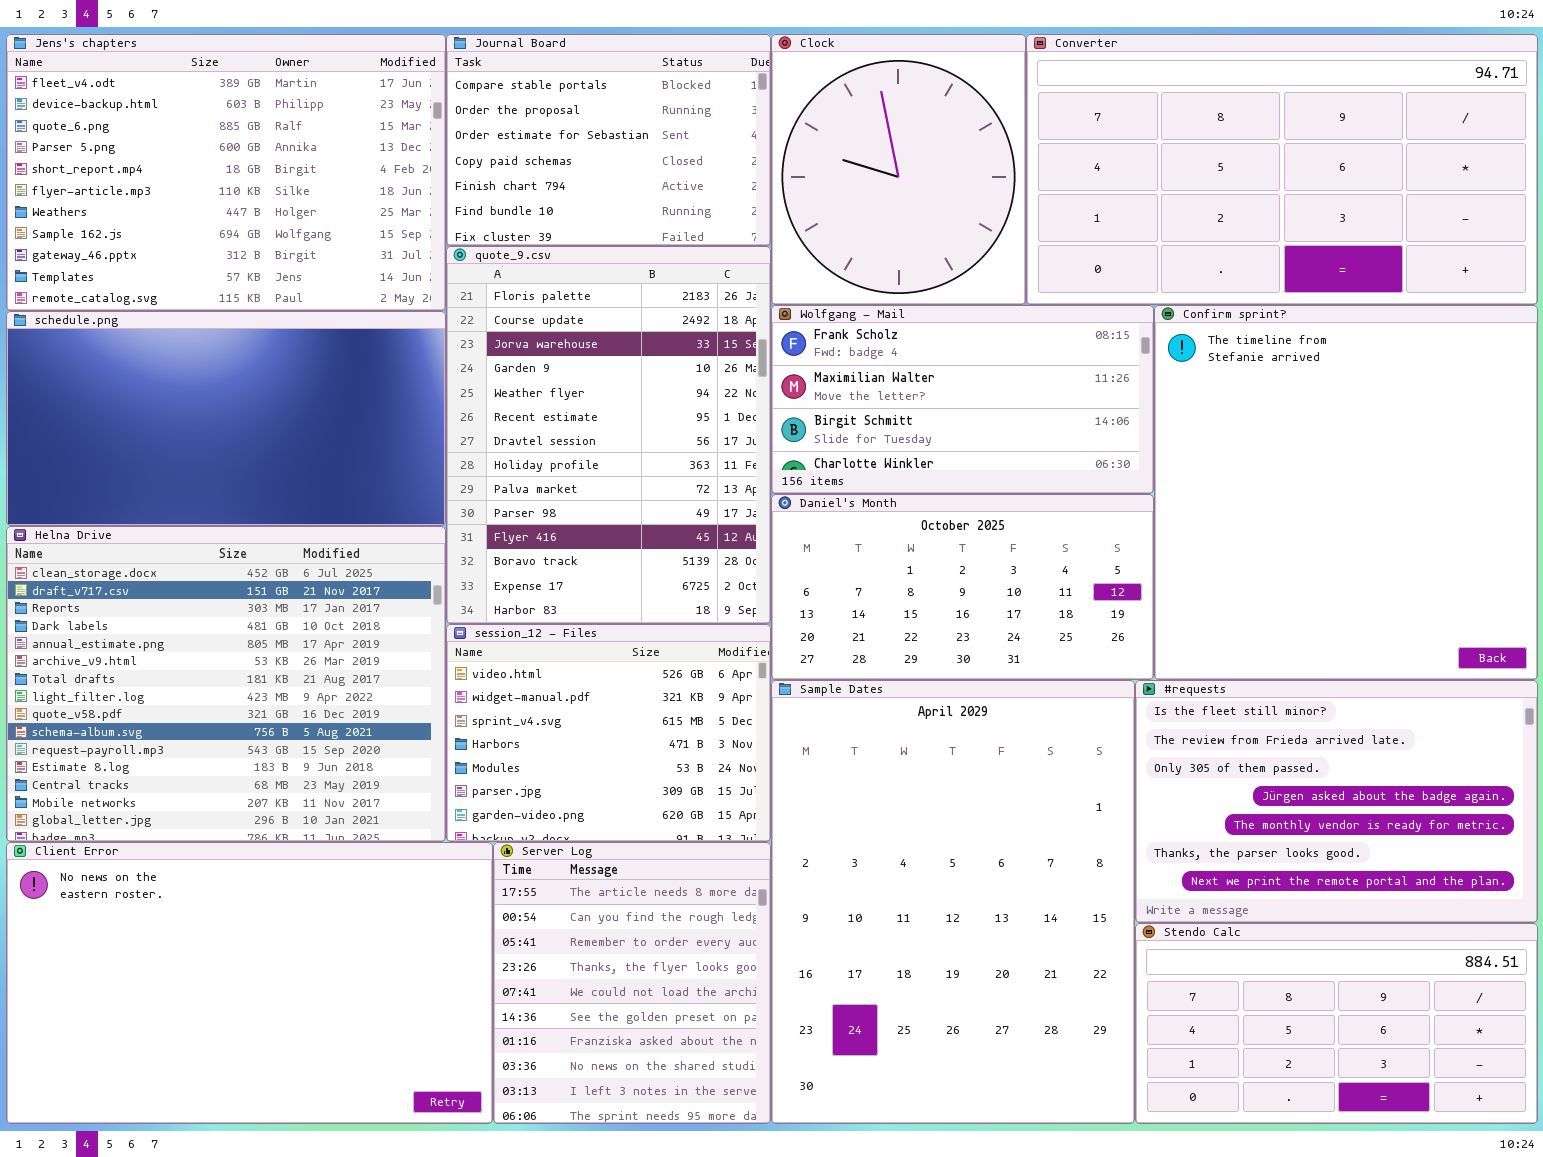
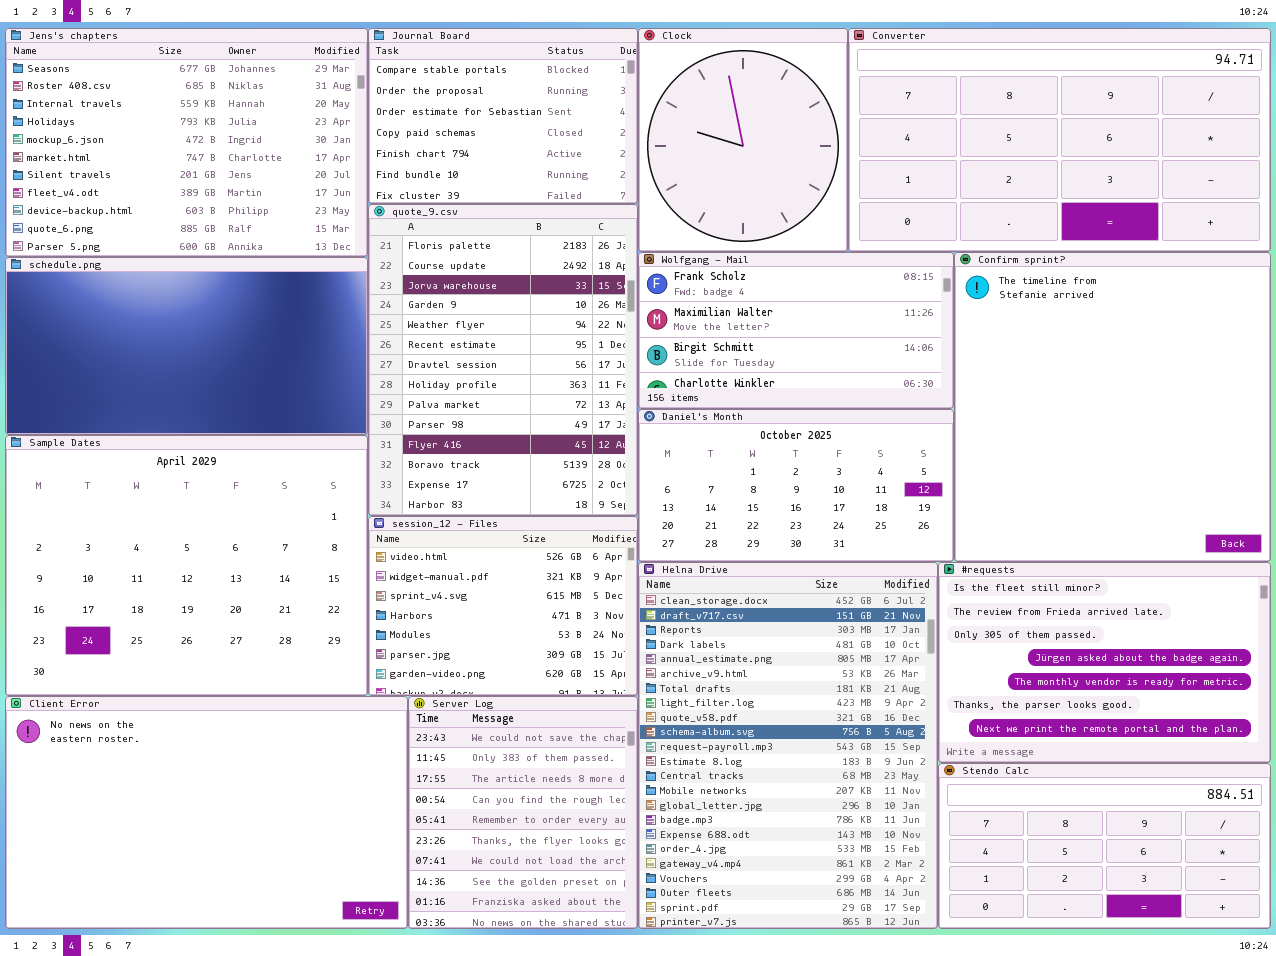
Jens's chapters: [6,34,446,311] -> [5,28,368,257], scrolled up 7 rows
Helna Drive: [6,526,446,842] -> [638,562,938,929], moved, resized
Sample Dates: [771,680,1135,1124] -> [5,435,368,696], moved, resized
Server Log: [493,842,771,1124] -> [408,696,638,929], scrolled up 2 rows

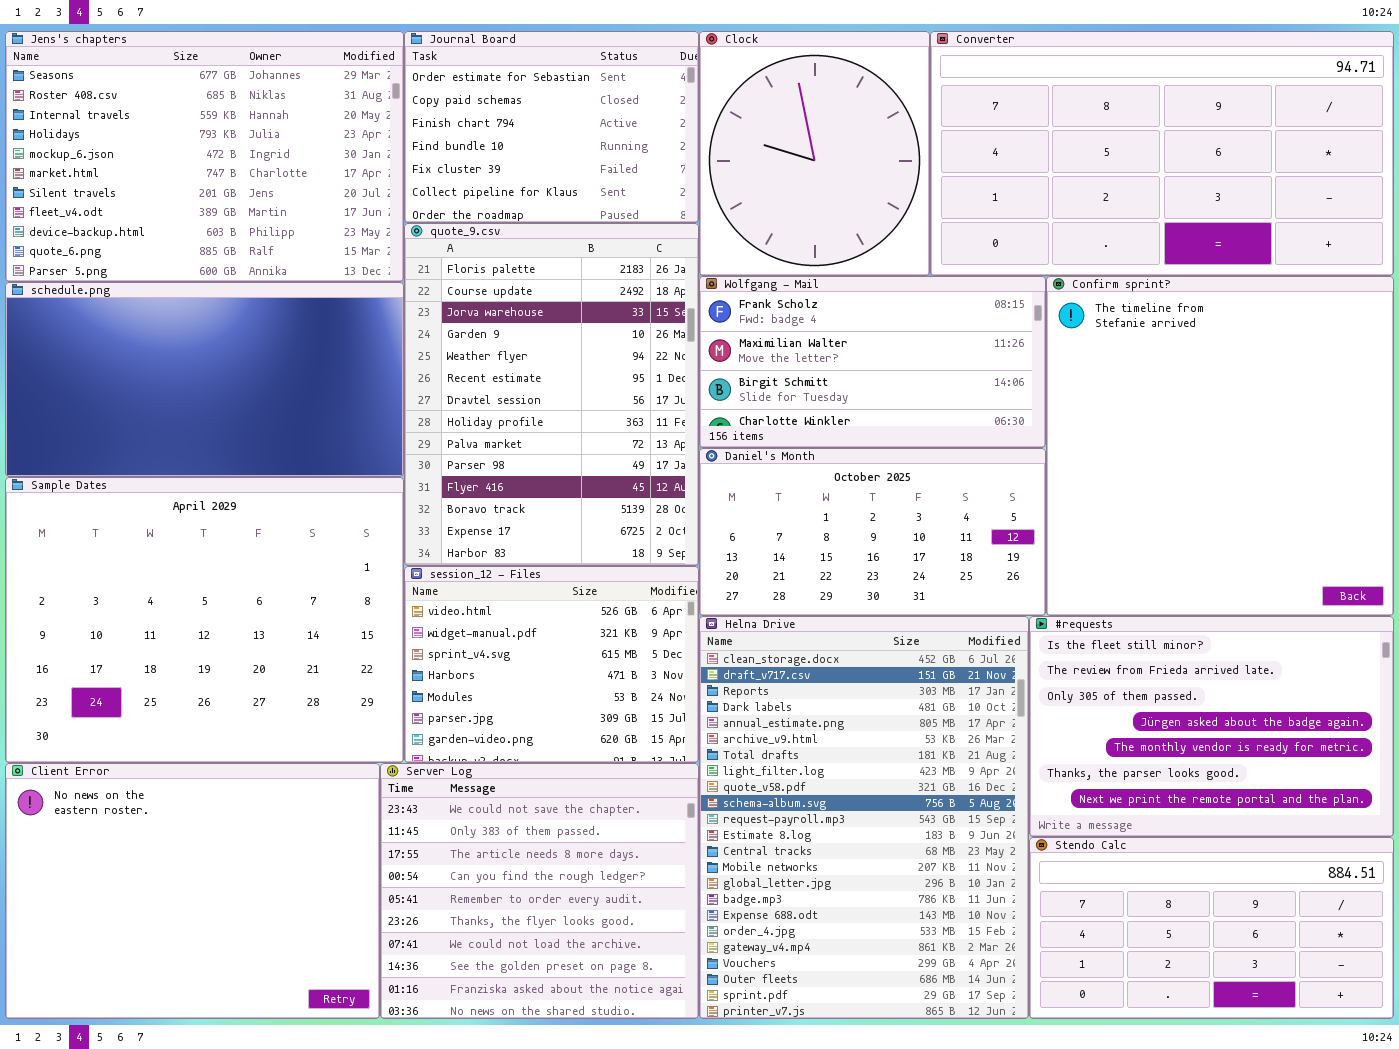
Journal Board: [368,28,638,204] -> [404,31,699,223], scrolled down 2 rows
Client Error: [5,696,408,929] -> [5,763,380,1019], resized
Server Log: [408,696,638,929] -> [380,763,699,1019], resized

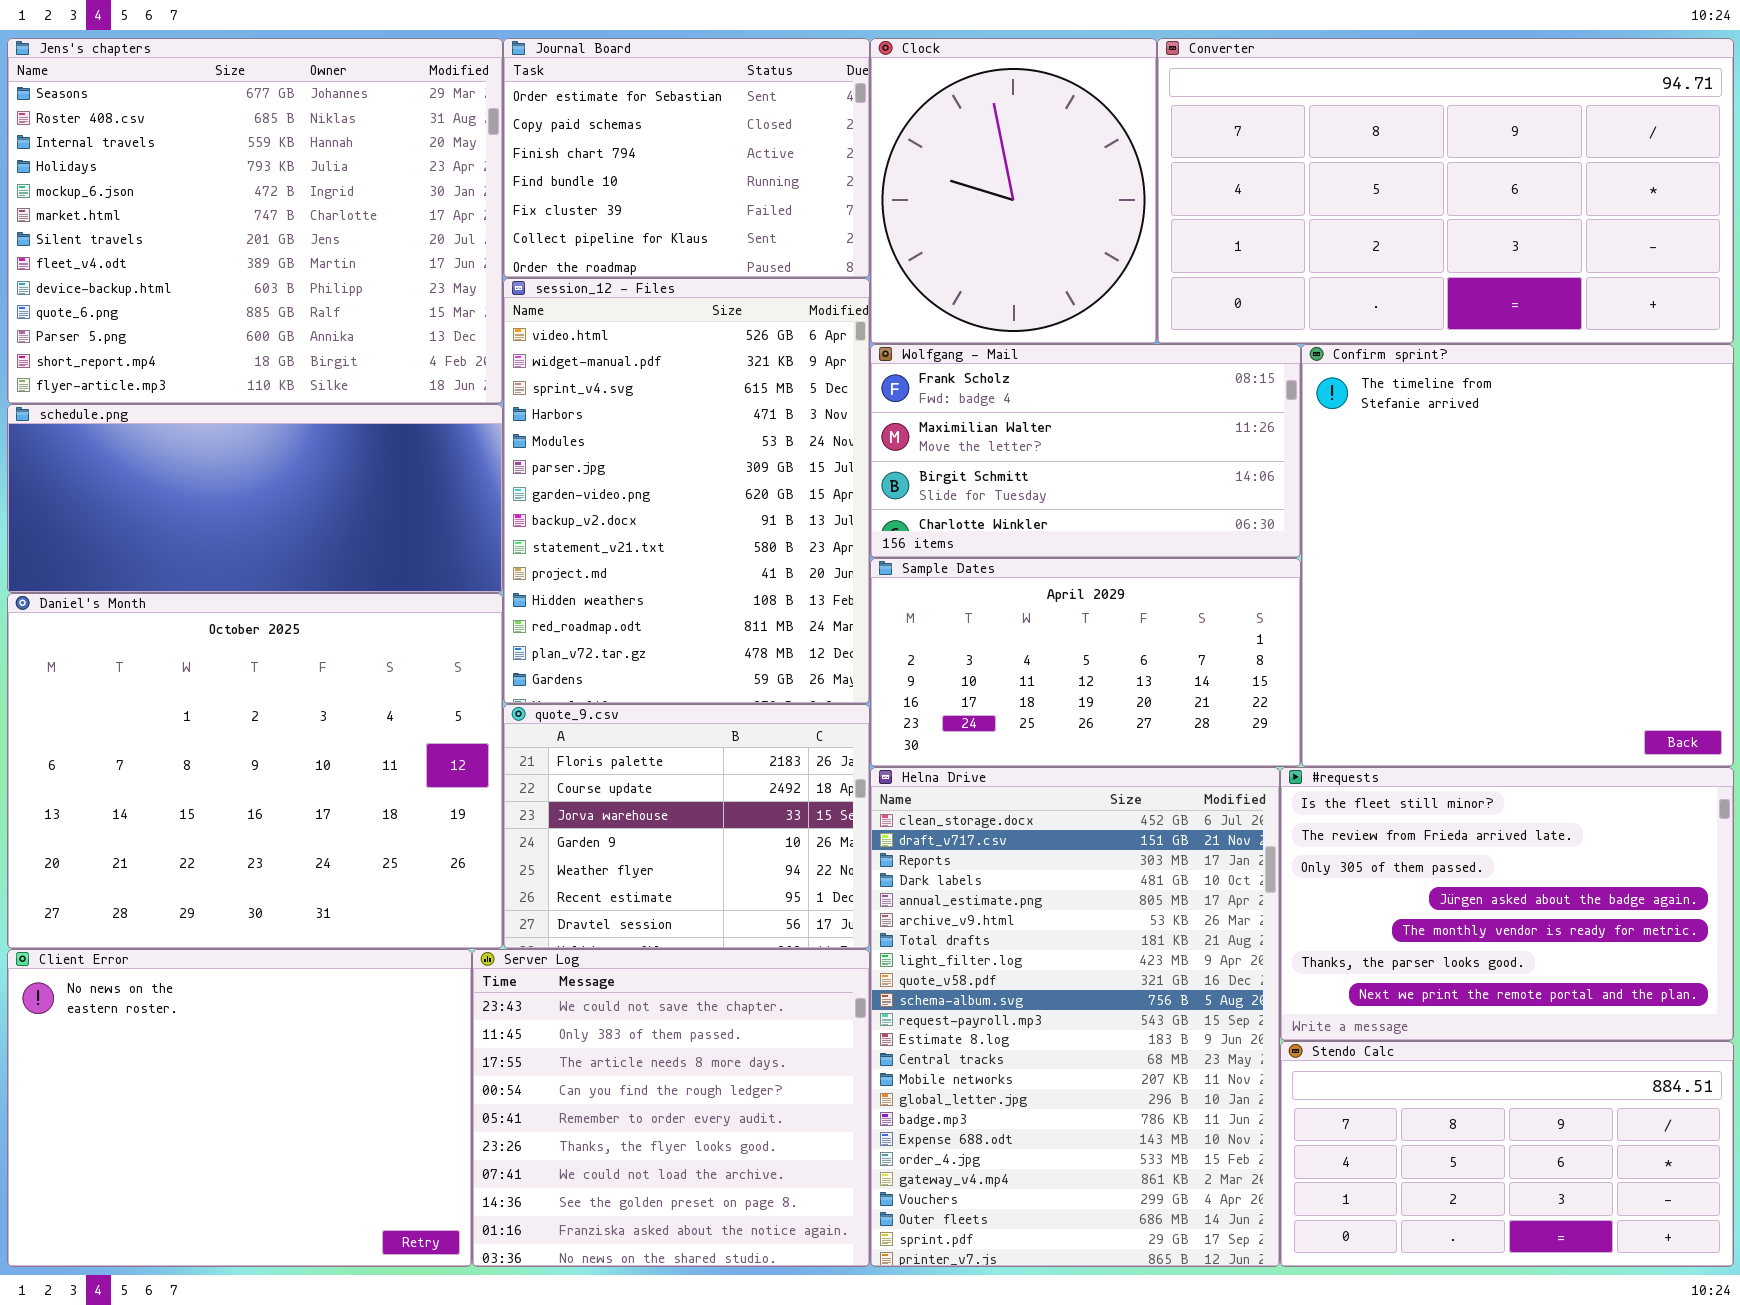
Jens's chapters: [5,31,404,282] -> [7,38,503,404], resized
quote_9.csv: [404,223,699,566] -> [503,704,870,949], moved, resized
schedule.png: [5,282,404,477] -> [7,404,503,593], resized
Daniel's Month: [699,448,1046,616] -> [7,593,503,949], moved, resized
Sample Dates: [5,477,404,763] -> [870,558,1301,767], moved, resized
session_12 - Files: [404,566,699,763] -> [503,278,870,704], moved, resized

